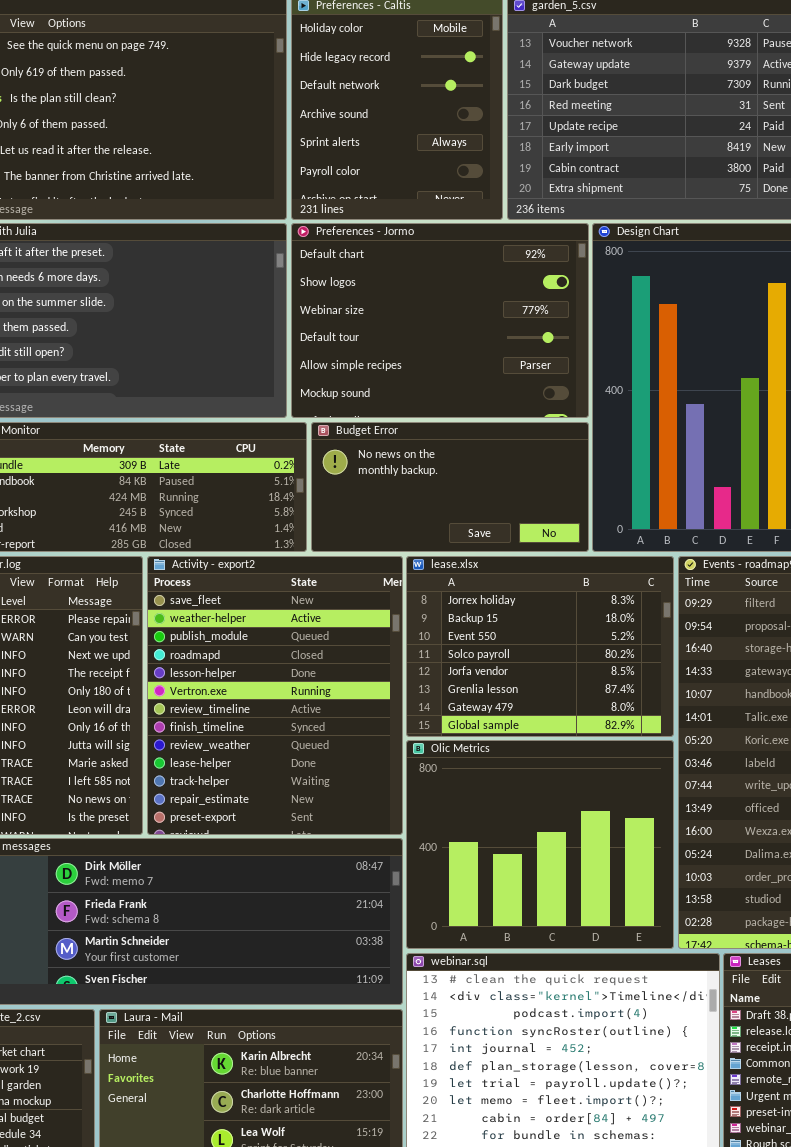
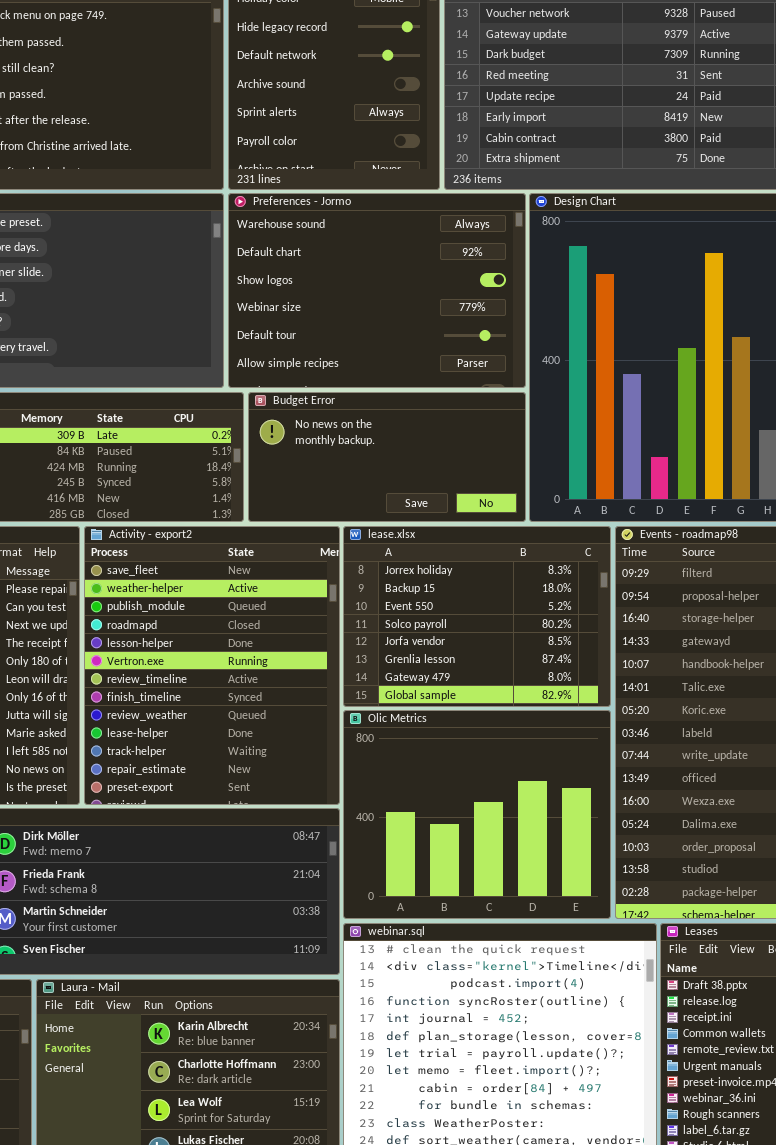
Preferences - Jormo: [291,223,589,418] -> [228,193,526,388], scrolled up 1 row

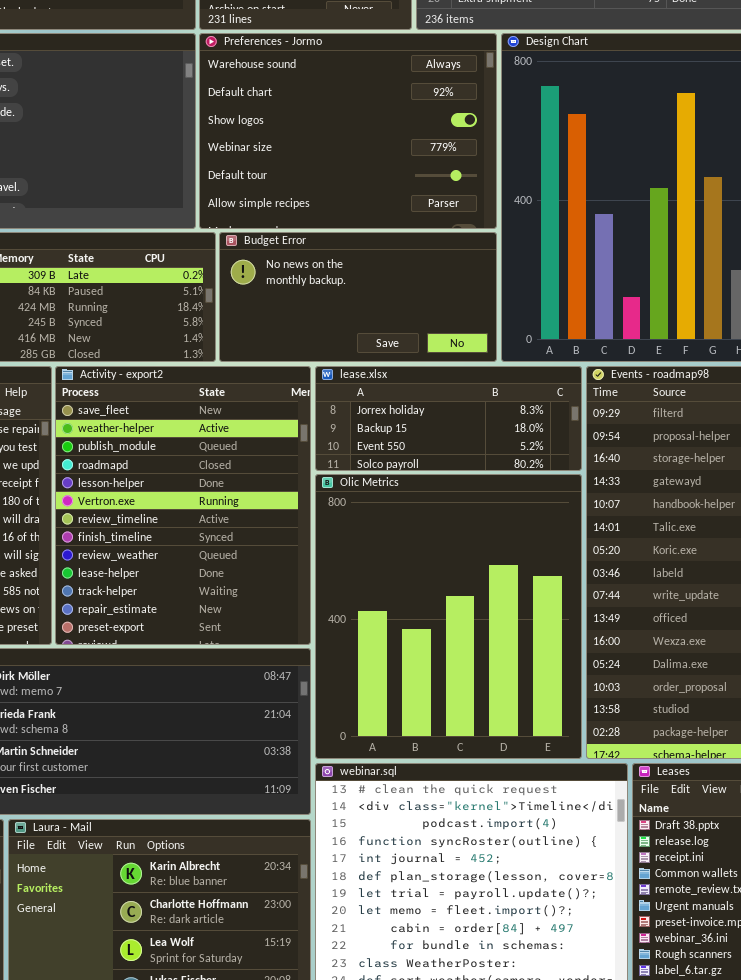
lease.xlsx: [343,526,611,707] -> [315,366,582,471], resized
Olic Metrics: [343,710,611,919] -> [315,474,582,759], resized

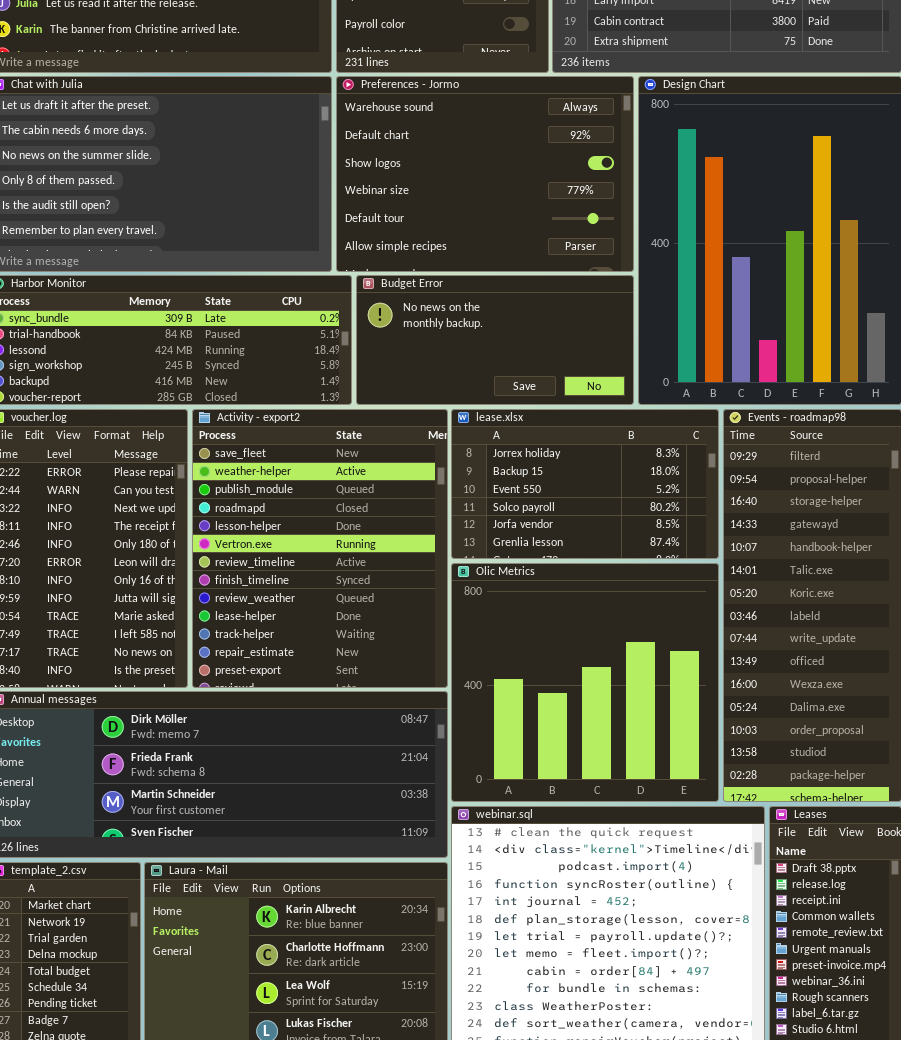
lease.xlsx: [315,366,582,471] -> [451,409,719,559], resized
Olic Metrics: [315,474,582,759] -> [451,563,719,802], resized

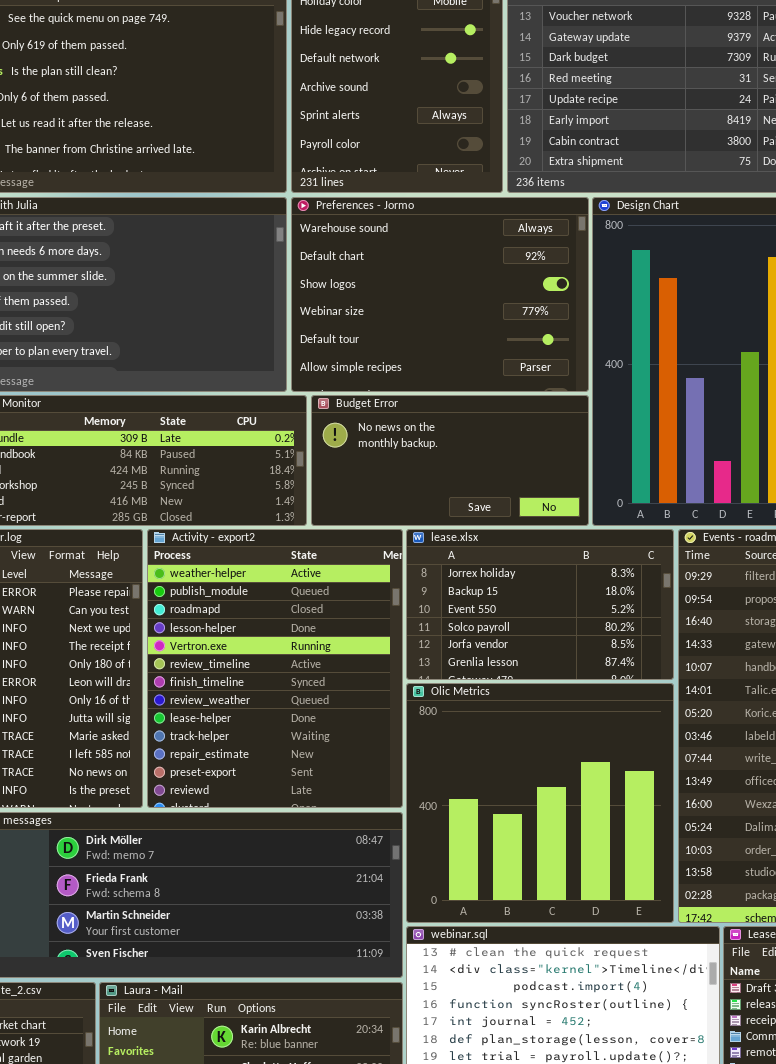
Activity - export2: [192,409,448,688] -> [147,529,403,808], scrolled down 1 row

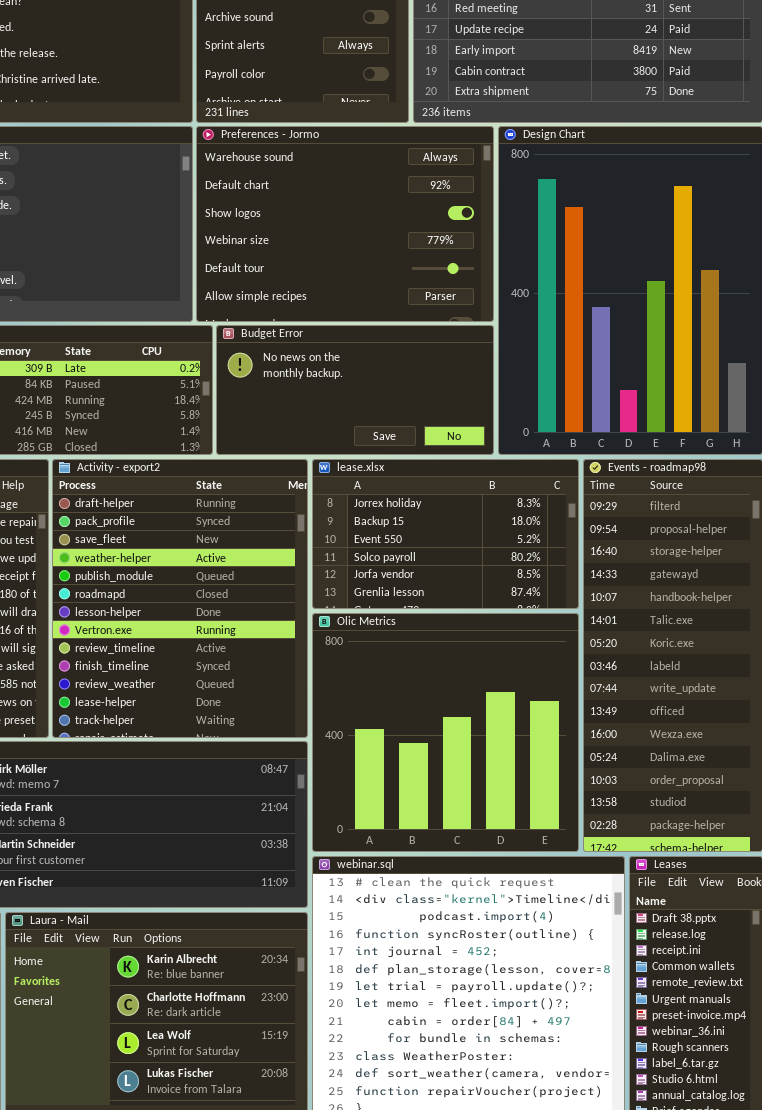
Activity - export2: [147,529,403,808] -> [52,459,308,738], scrolled up 3 rows

